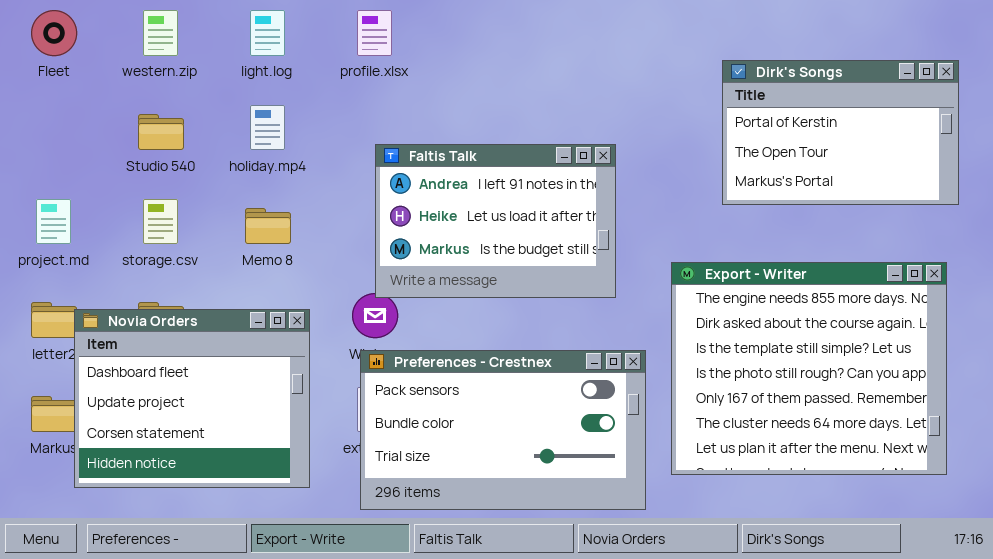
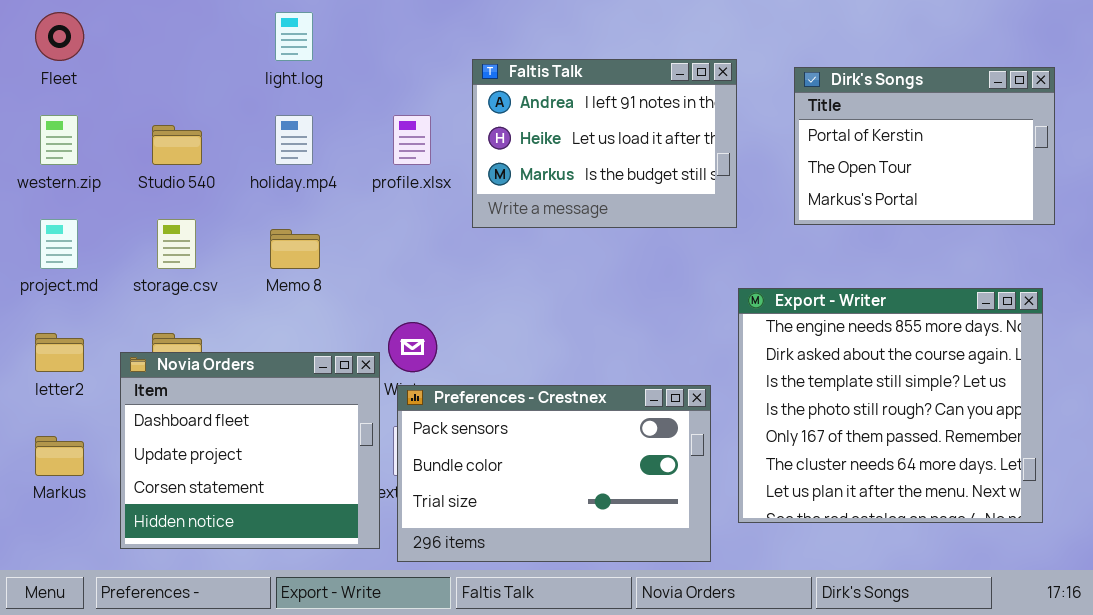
western.zip: [143,10,178,56] -> [40,115,78,165], moved
profile.xlsx: [357,10,392,56] -> [393,115,431,165], moved
Faltis Talk: [375,144,616,298] -> [472,59,737,228], moved
Novia Orders: [74,309,310,488] -> [120,352,380,549], moved

